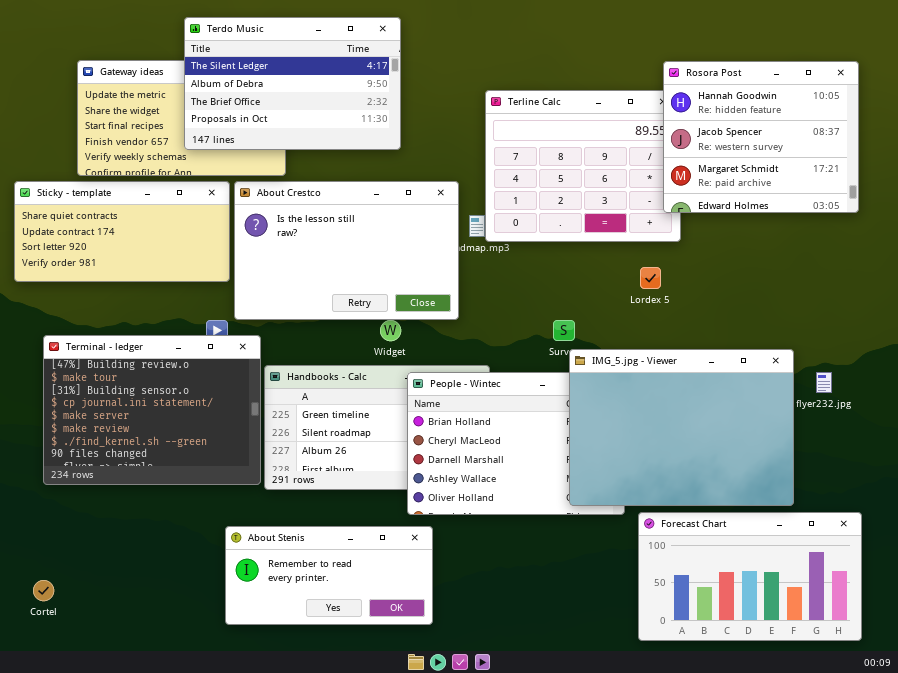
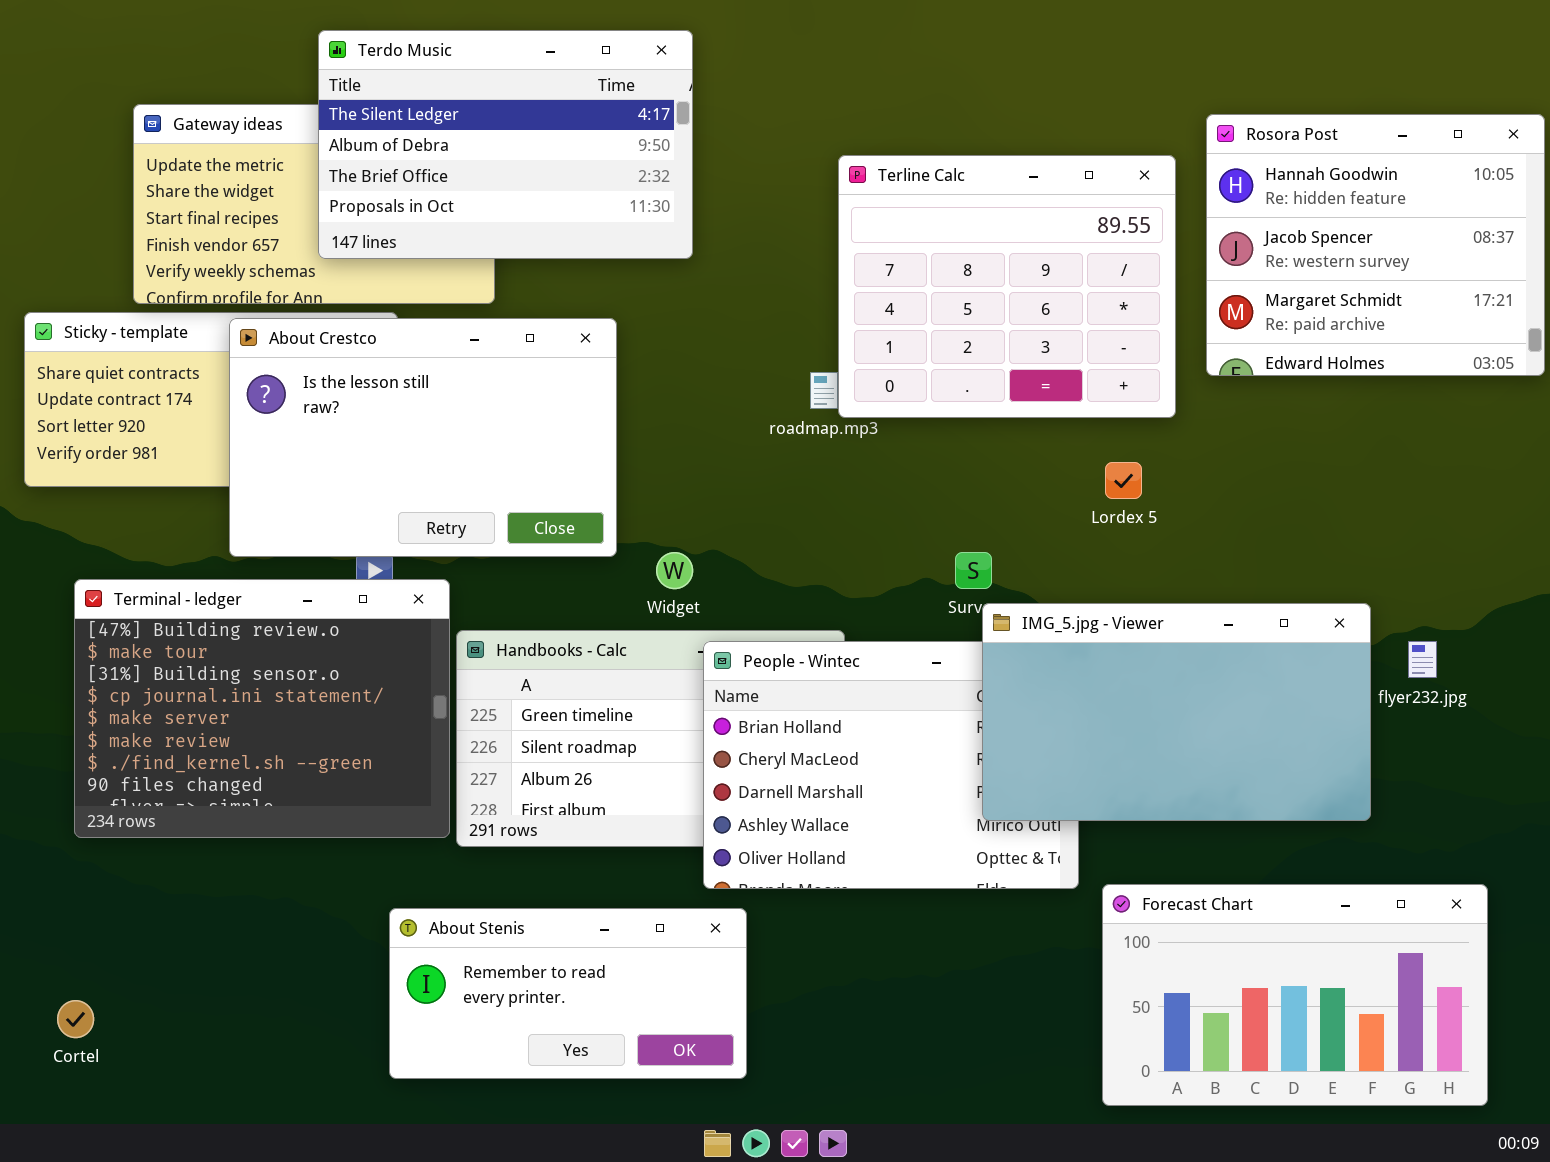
Rosora Post: [663,61,859,213] -> [1206,114,1545,376], moved
About Crestco: [234,181,459,320] -> [229,318,617,557], moved
IMG_5.jpg - Viewer: [569,349,794,506] -> [982,603,1371,821], resized

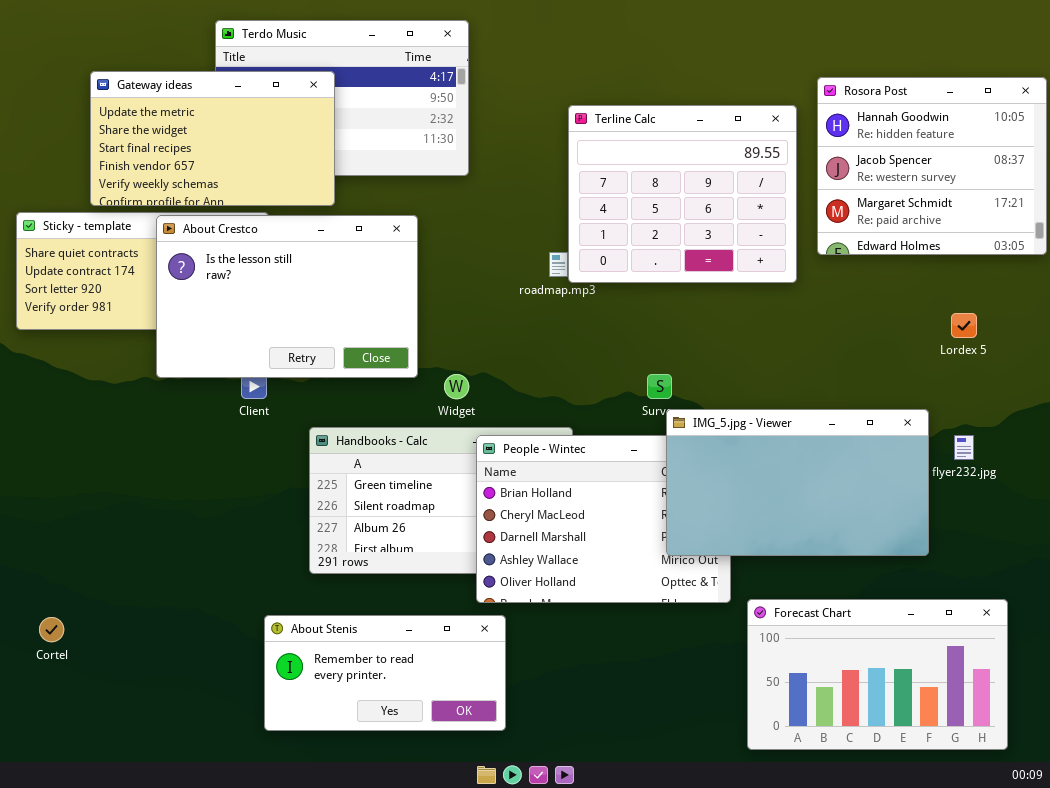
Gateway ideas: [133,104,495,304] -> [90,71,335,206], raised
Lordex 5: [1105,462,1142,499] -> [951,313,977,338], moved
Terminal - ledger: [74,579,450,838] -> none, closed
Cortel: [57,1000,94,1038] -> [39,617,64,642], moved

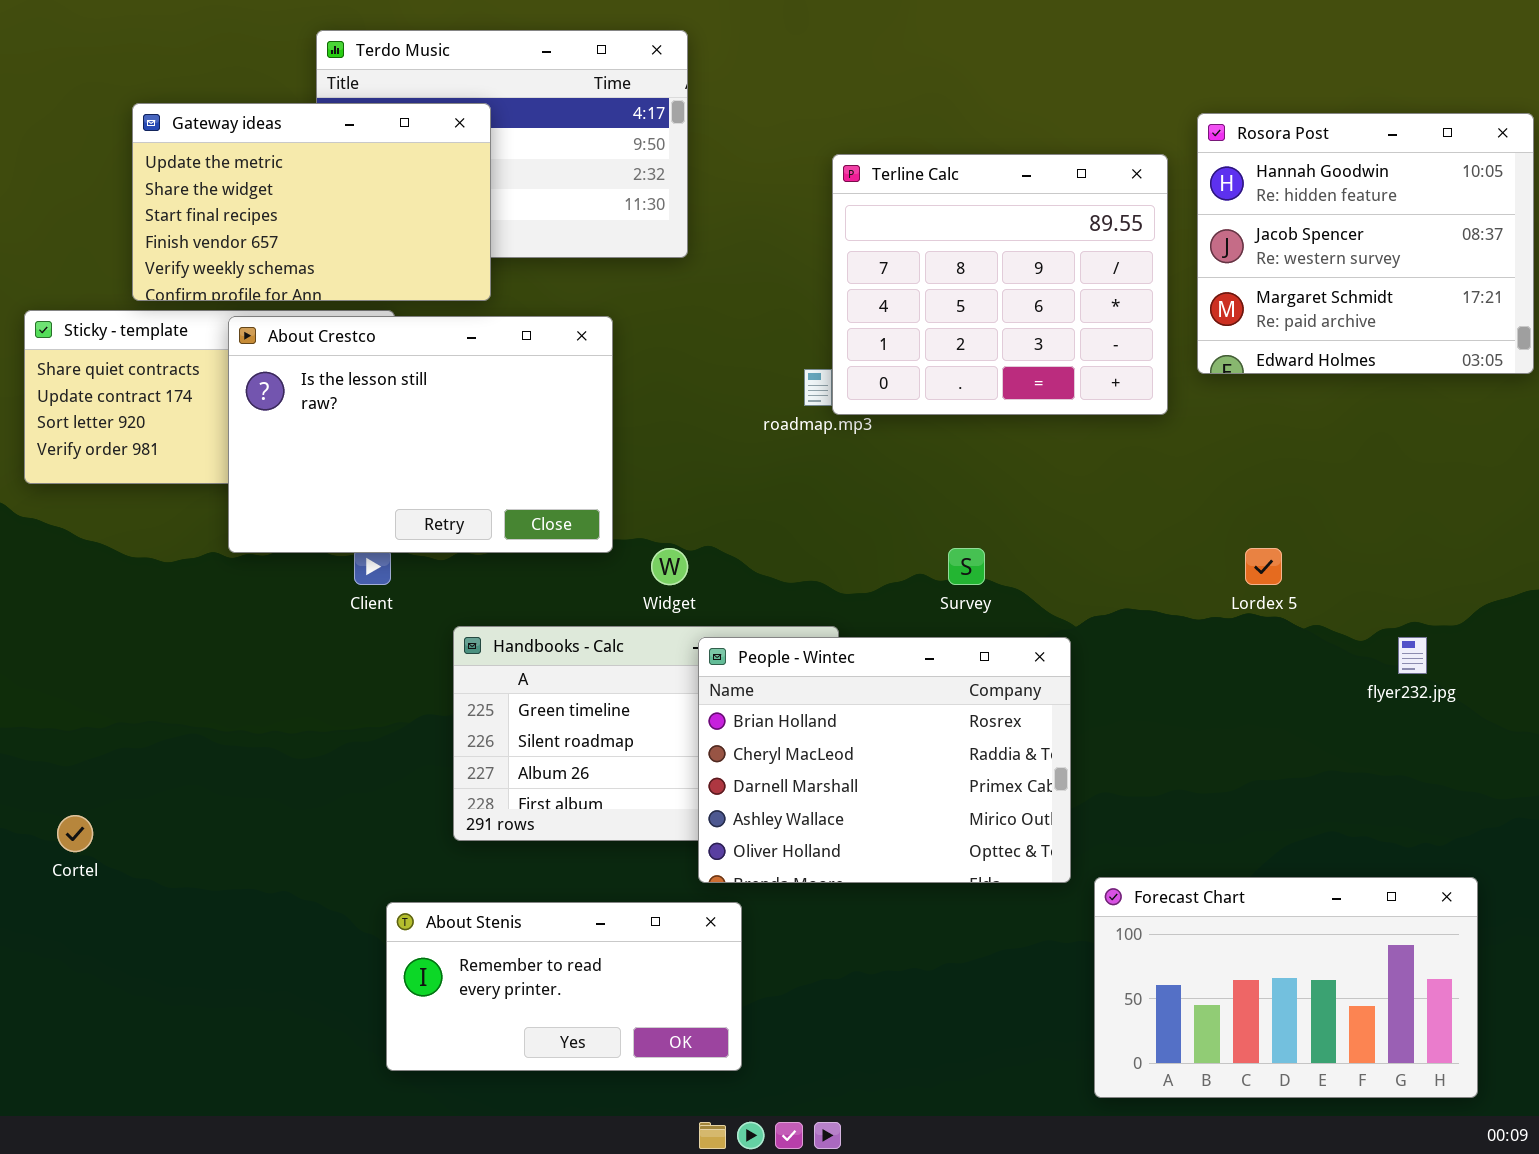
Lordex 5: [951,313,977,338] -> [1245,548,1282,585], moved
IMG_5.jpg - Viewer: [666,409,929,556] -> none, closed
Cortel: [39,617,64,642] -> [57,815,93,852], moved

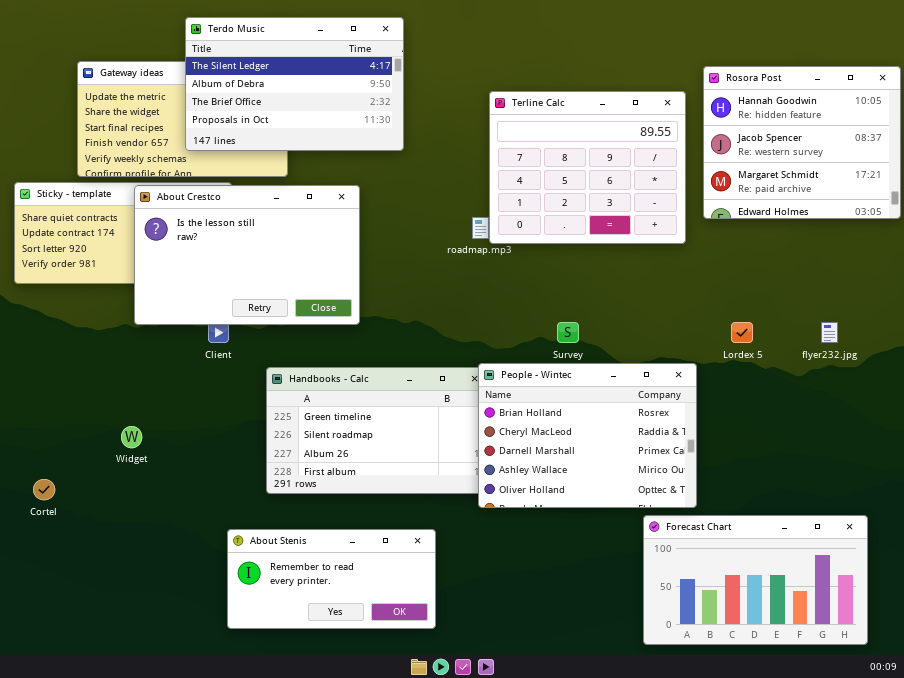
Terdo Music: [316,30,688,258] -> [185,17,404,151], raised
Widget: [651,548,688,585] -> [121,426,142,448], moved
People - Wintec: [698,637,1071,883] -> [478,363,697,508], moved
flyer232.jpg: [1398,637,1427,674] -> [821,322,838,343], moved

